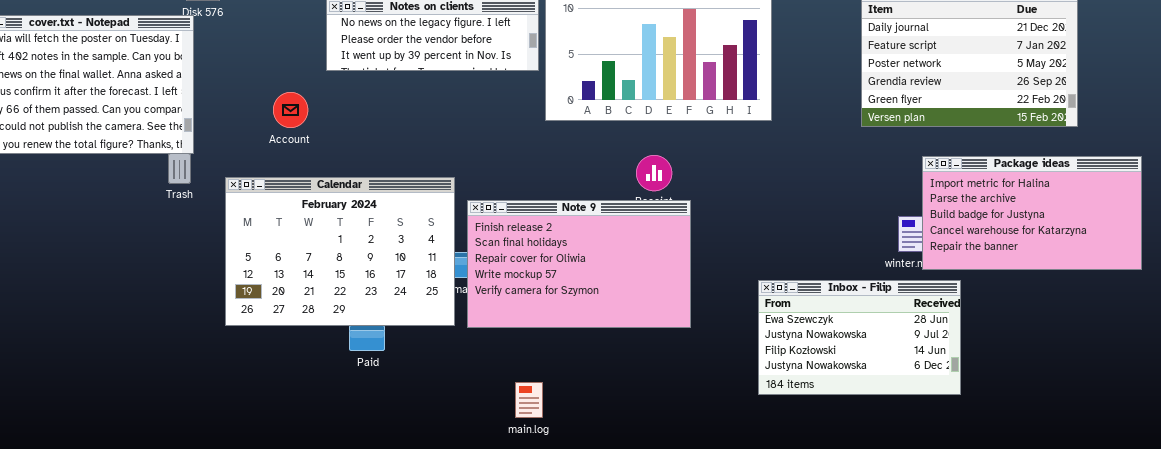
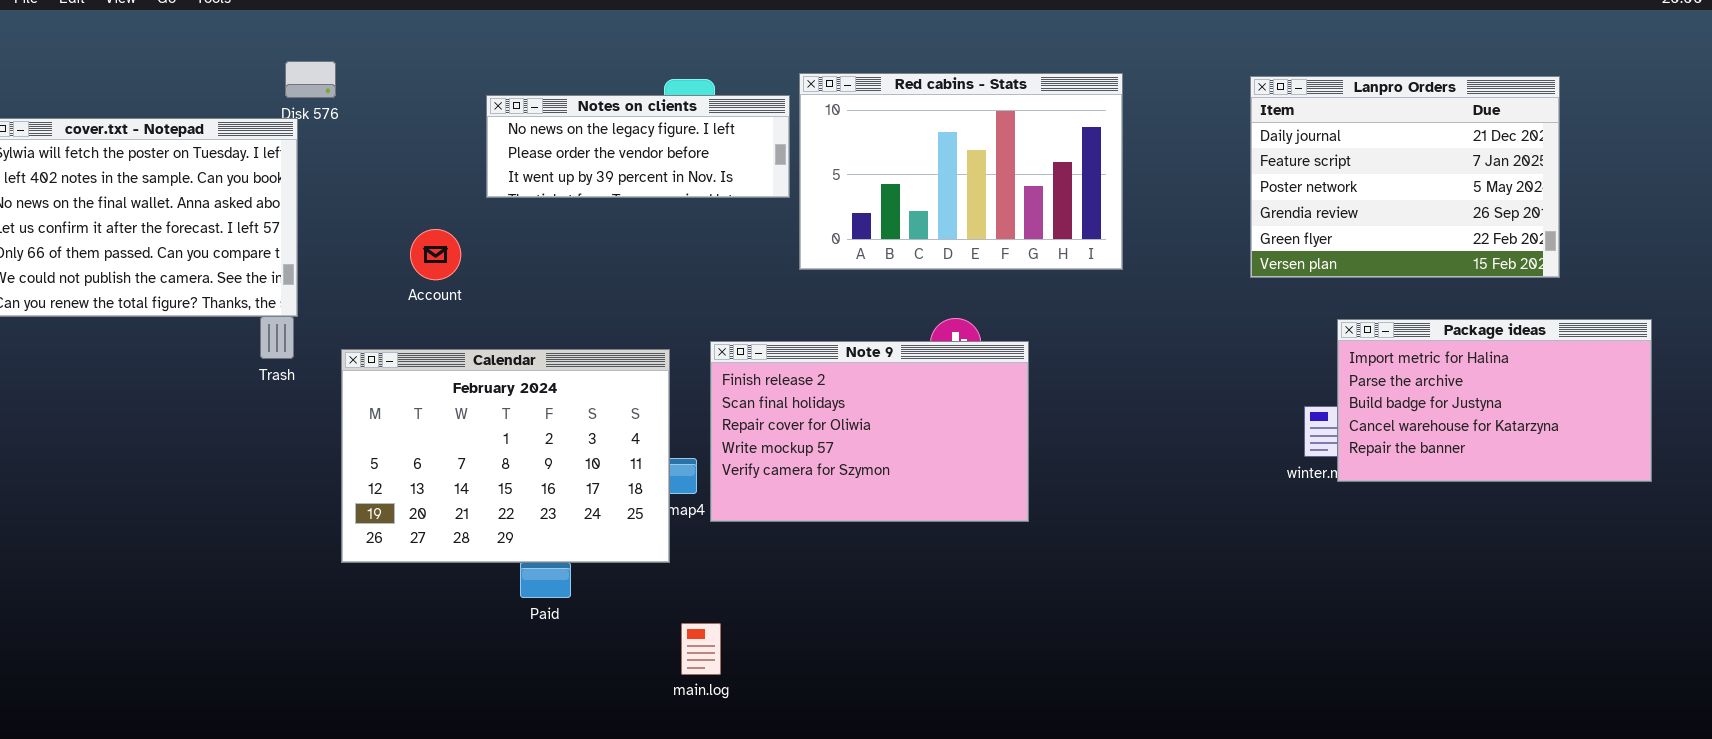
Note 9: [467,200,691,328] -> [710,341,1029,522], moved
Inbox - Filip: [758,280,961,395] -> none, closed
main.log: [515,382,543,418] -> [681,623,721,675], moved

